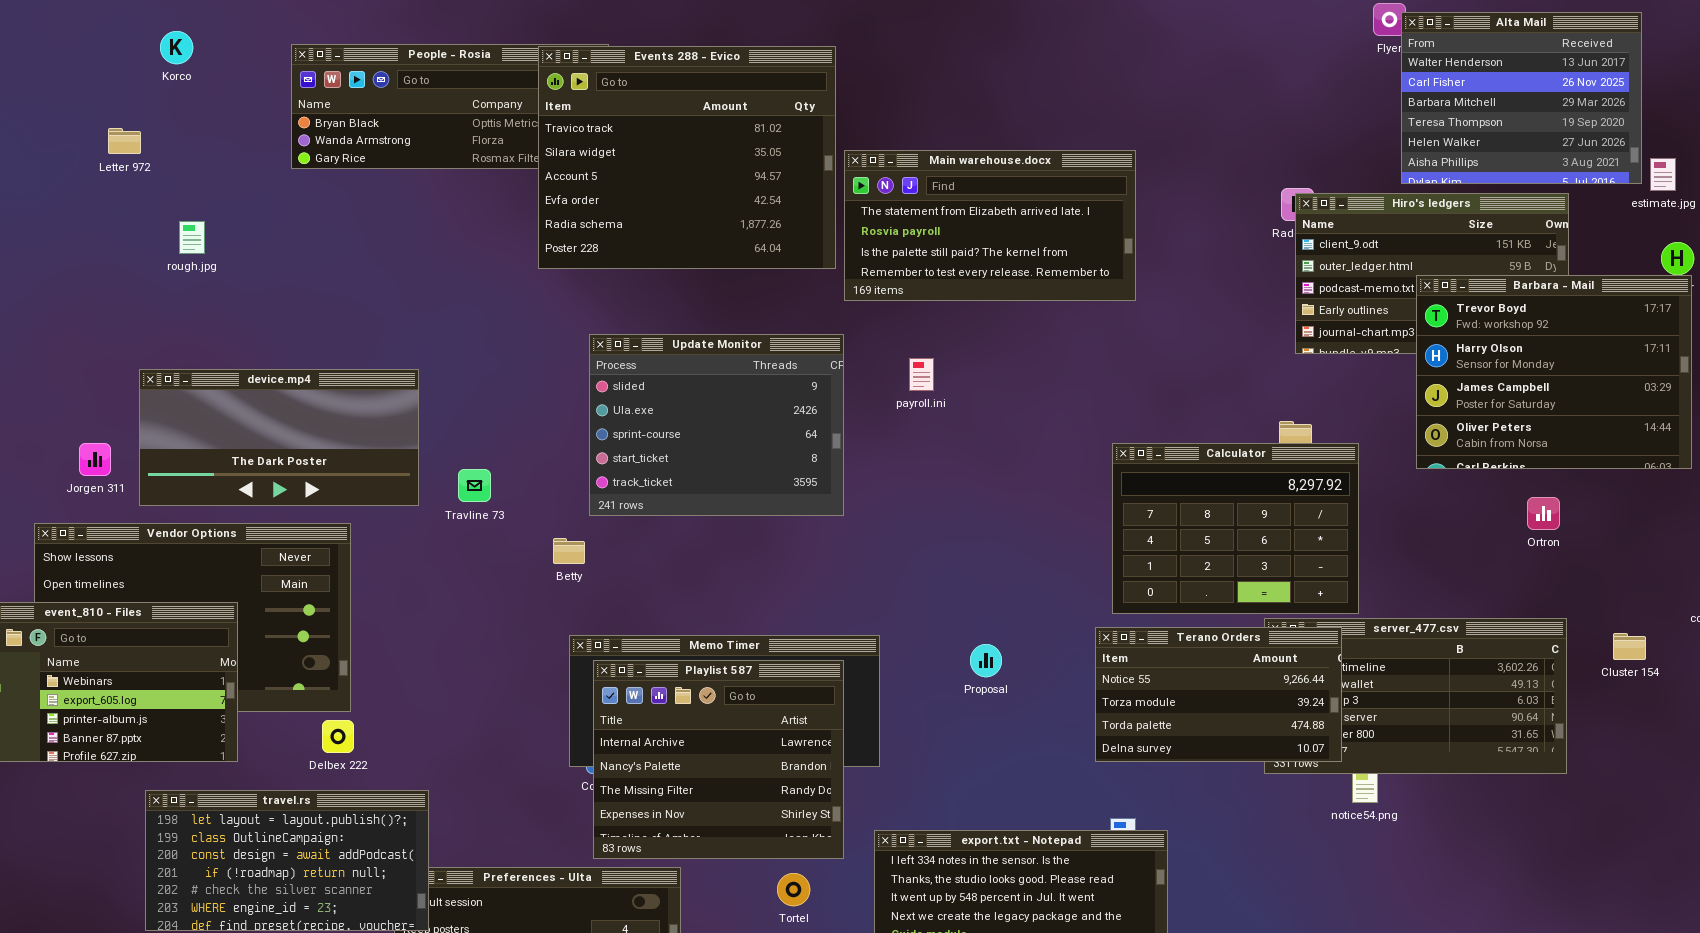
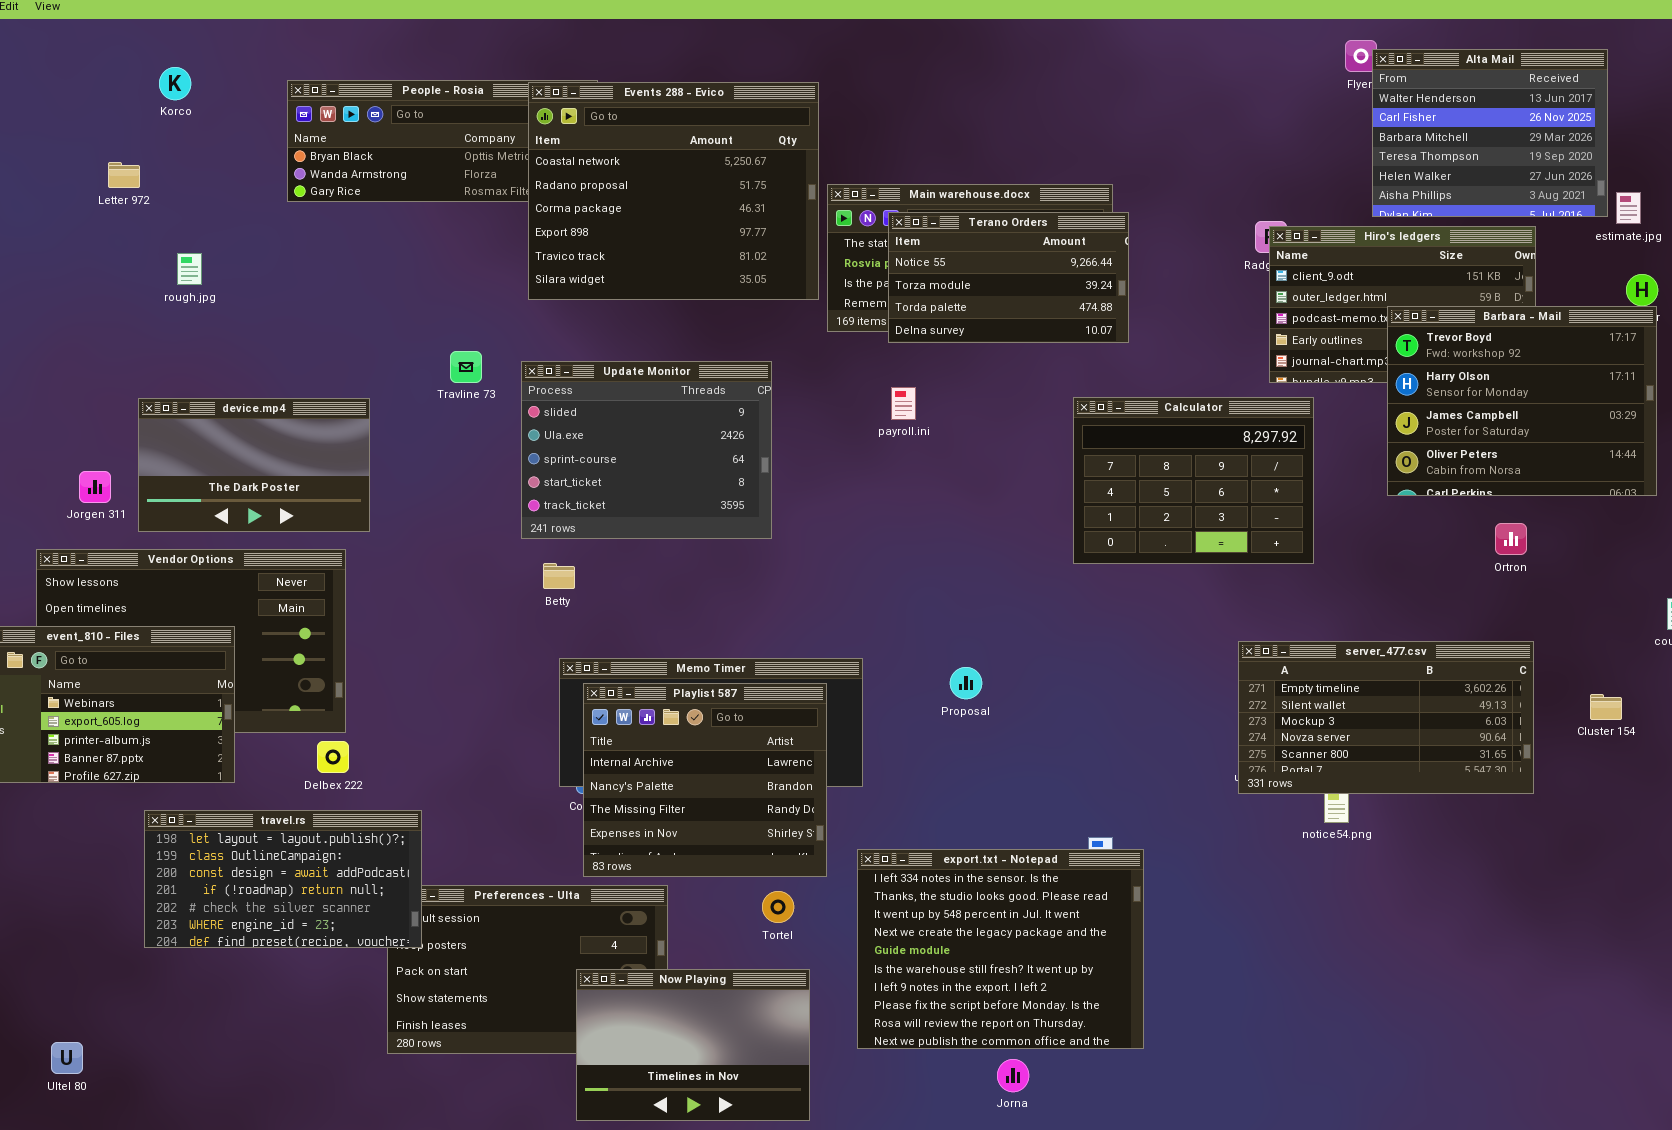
Events 288 - Evico: [538,46,836,269] -> [528,82,819,300], scrolled up 4 rows
Update Monitor: [589,334,844,516] -> [521,361,772,539], moved
device.mp4: [139,369,419,506] -> [138,398,370,532], resized
Calculator: [1112,443,1359,614] -> [1073,397,1314,564], moved
Travline 73: [458,469,491,502] -> [450,351,482,383], moved
Terano Orders: [1095,627,1342,762] -> [888,212,1129,343], moved
Cluster 154: [1613,633,1646,660] -> [1590,694,1622,720], moved

